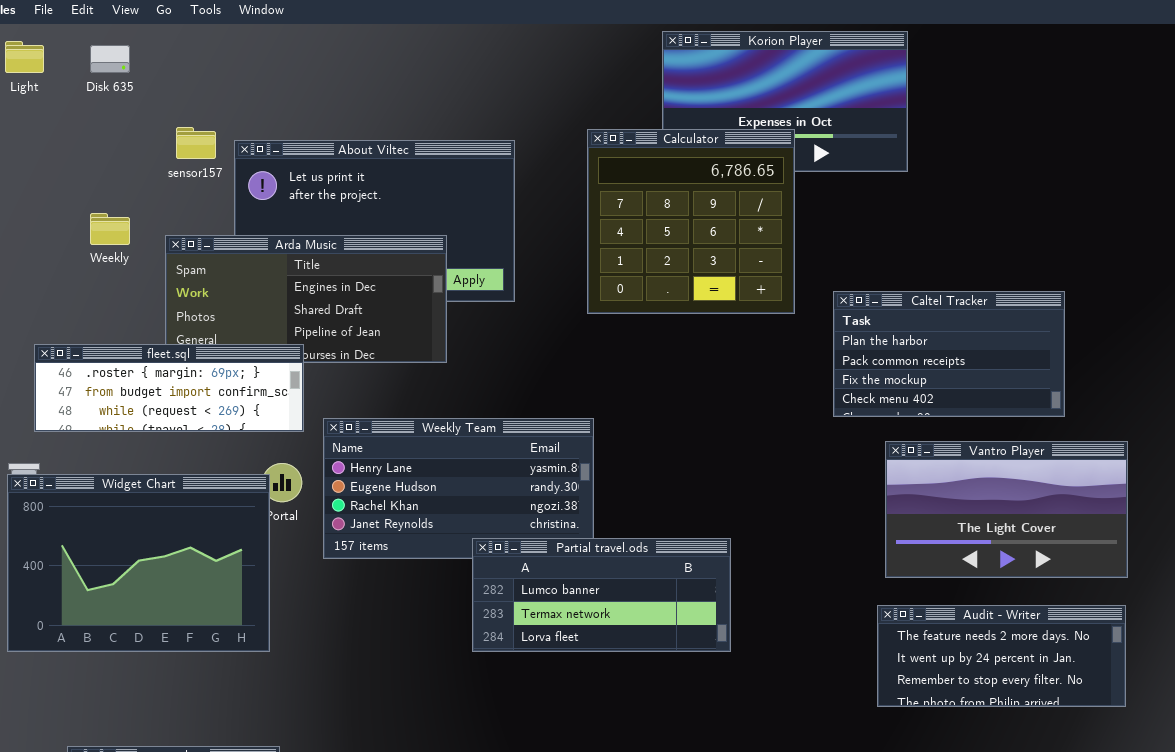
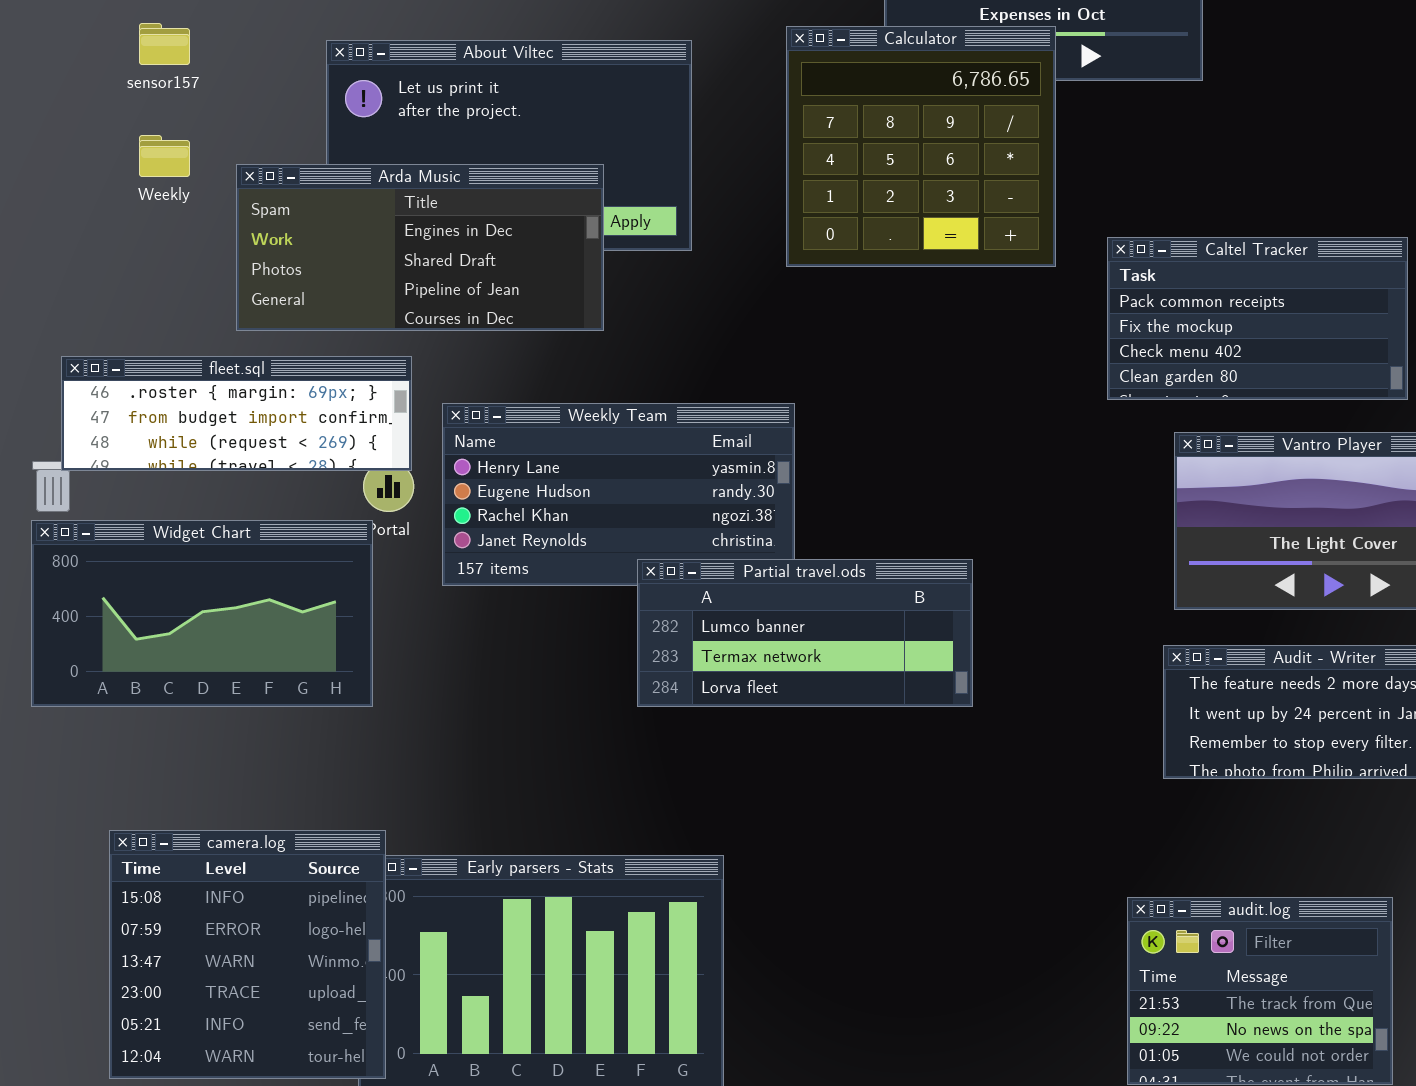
sensor157: [176,127,216,159] -> [139,23,190,65], moved
Caltel Tracker: [833,291,1065,417] -> [1107,237,1408,400], scrolled down 1 row
fleet.sql: [34,344,304,432] -> [61,356,412,471], moved
Widget Chart: [7,474,270,652] -> [31,520,373,707], resized

